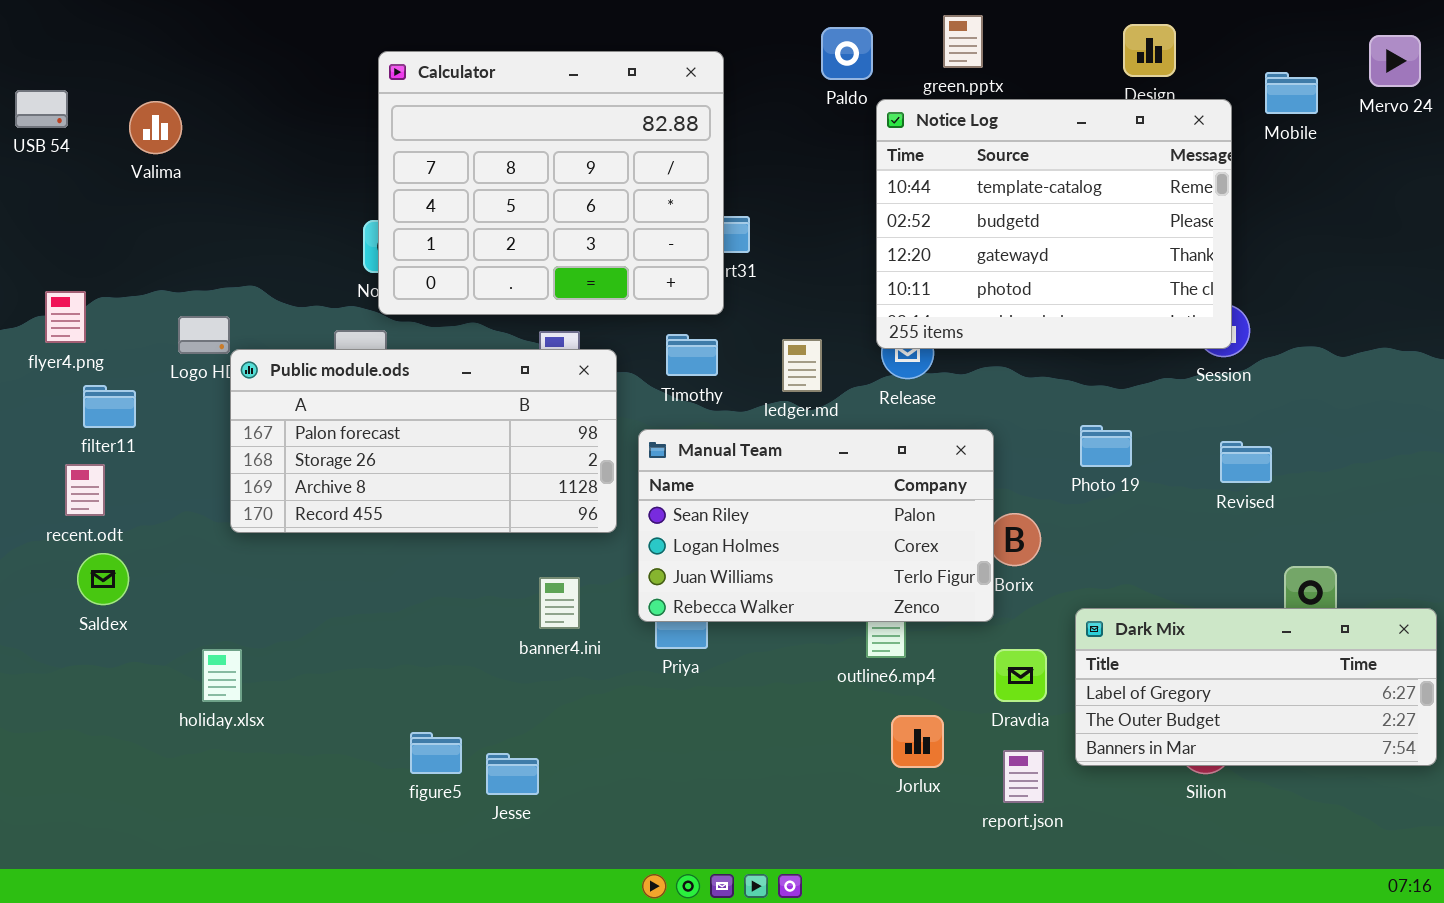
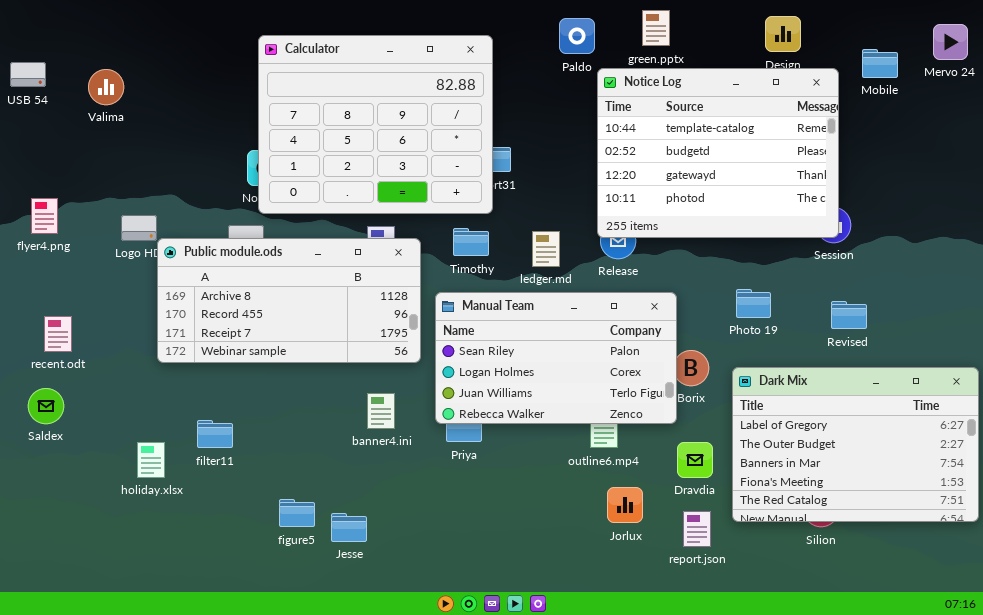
Public module.ods: [230,349,617,533] -> [157,238,421,363], scrolled down 2 rows
filter11: [83,385,136,428] -> [197,420,233,448], moved
Saldex: [77,553,129,605] -> [28,388,64,424], moved
Dark Mix: [1075,608,1437,766] -> [732,367,979,522], resized

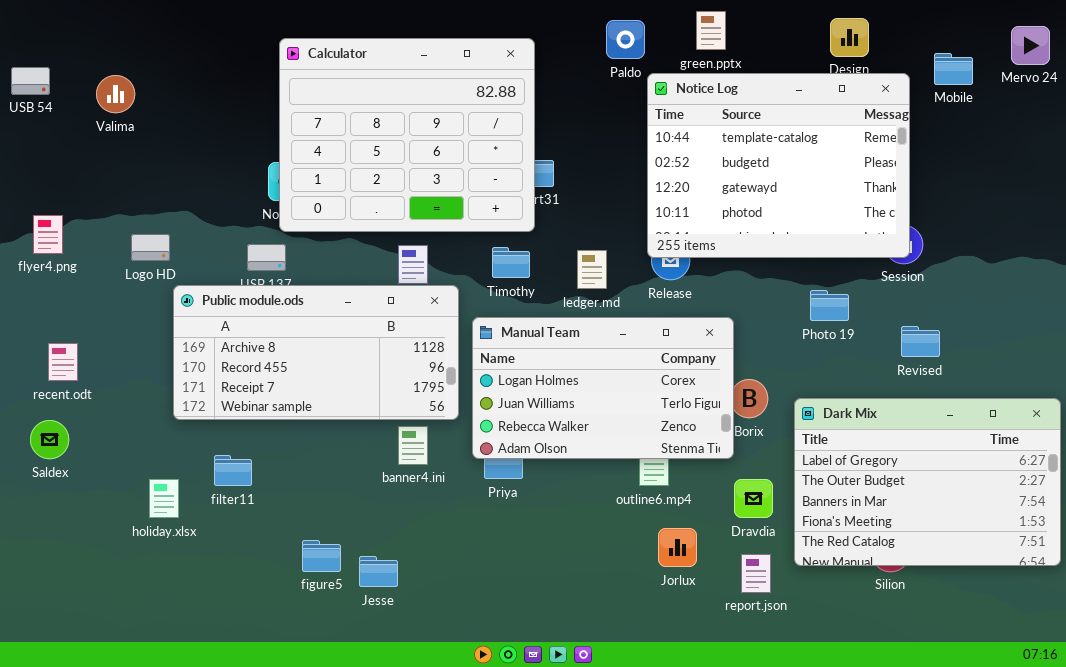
Public module.ods: [157,238,421,363] -> [173,285,459,420], moved
Photo 19: [736,289,771,318] -> [810,290,849,321], moved
Manual Team: [435,292,677,424] -> [472,317,734,459], scrolled down 1 row

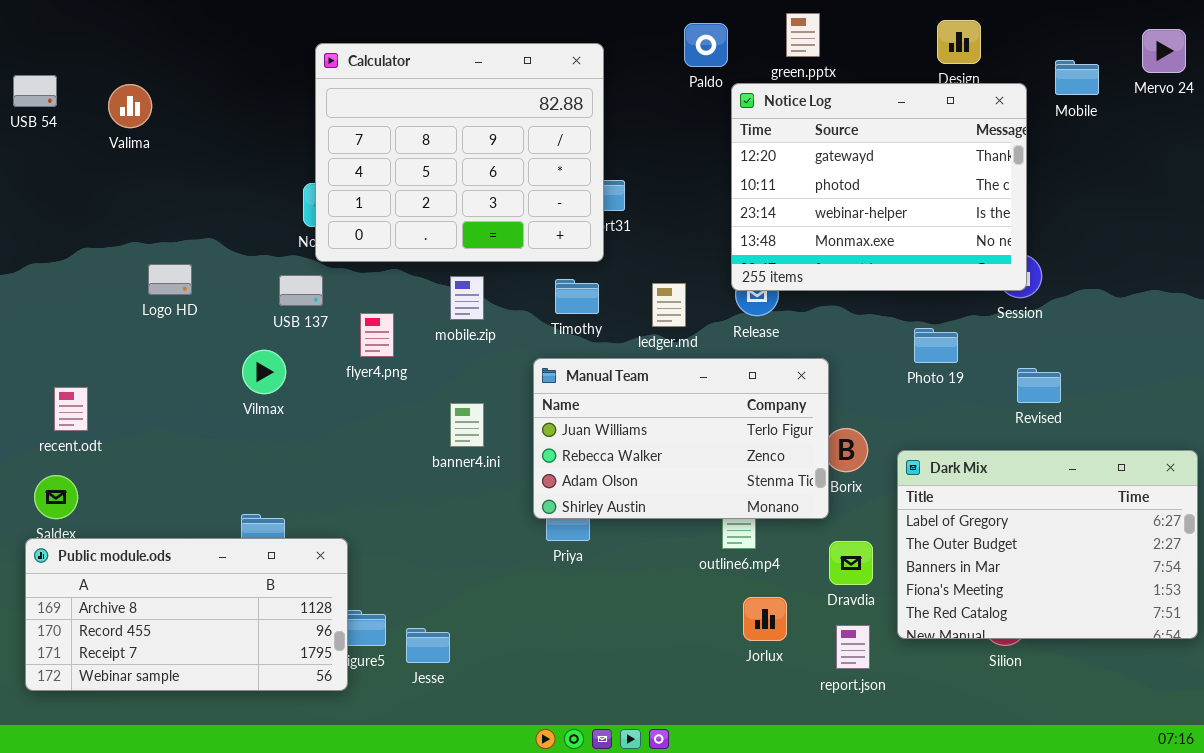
Notice Log: [647,73,910,258] -> [731,83,1027,291], scrolled down 2 rows
flyer4.png: [33,215,63,254] -> [360,313,394,357], moved
Public module.ods: [173,285,459,420] -> [25,538,348,691], moved
Manual Team: [472,317,734,459] -> [533,358,829,519], scrolled down 1 row
banner4.ini: [398,426,428,465] -> [450,403,484,447], moved

